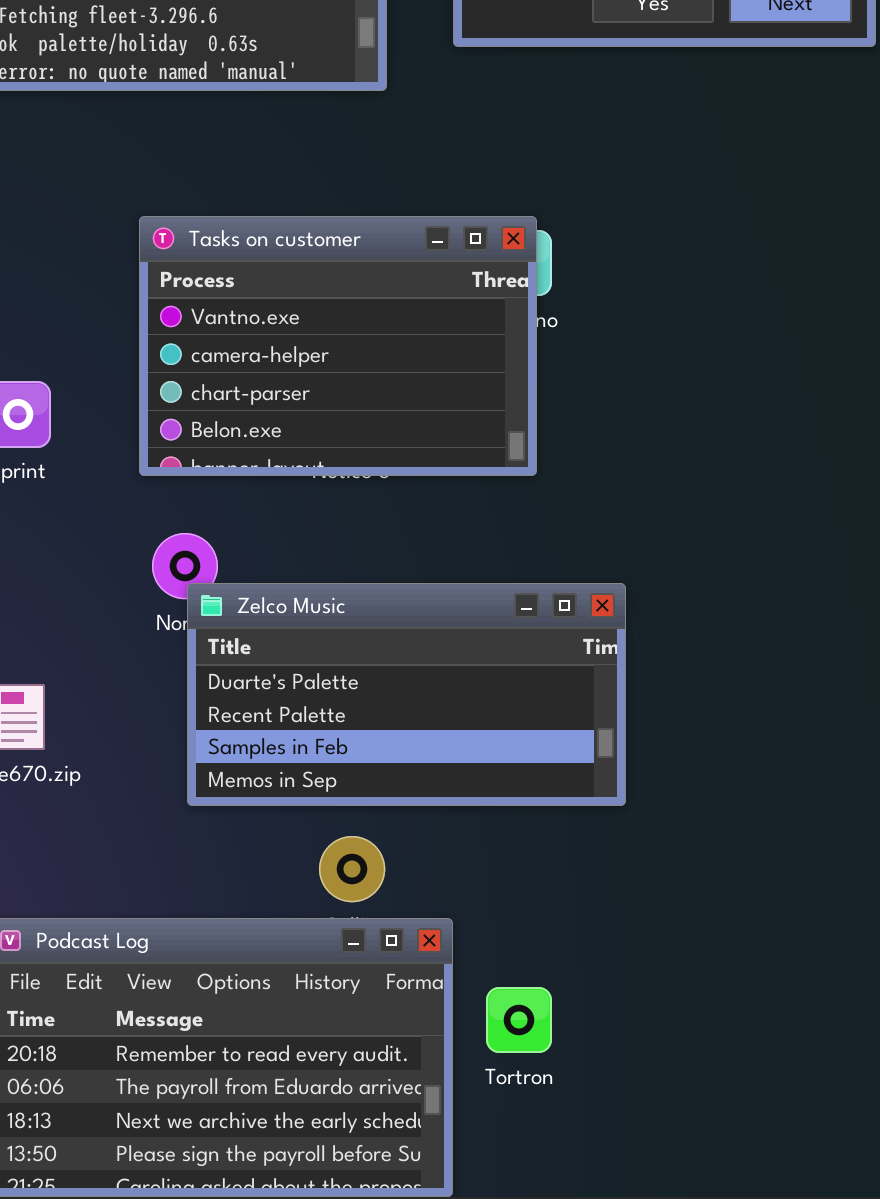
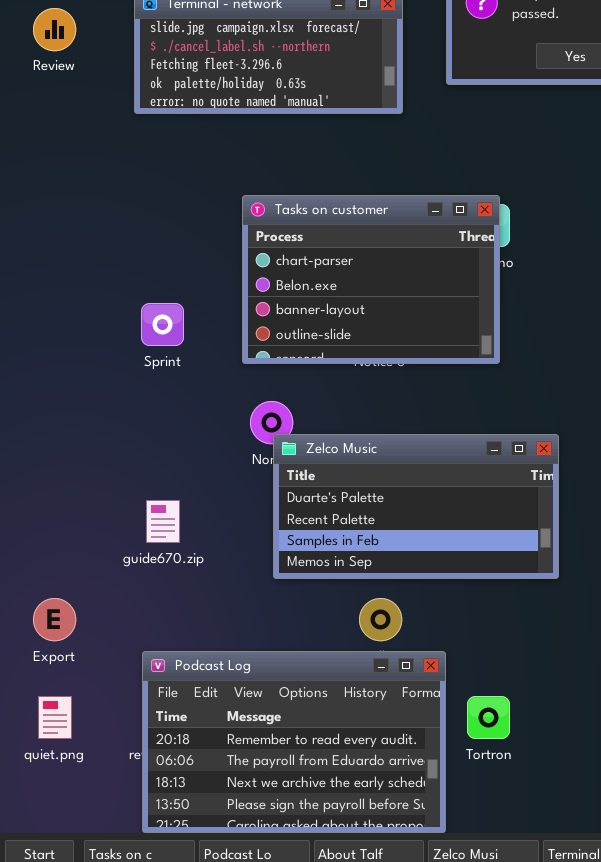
Tasks on customer: [139,216,537,476] -> [242,195,500,364], scrolled down 2 rows

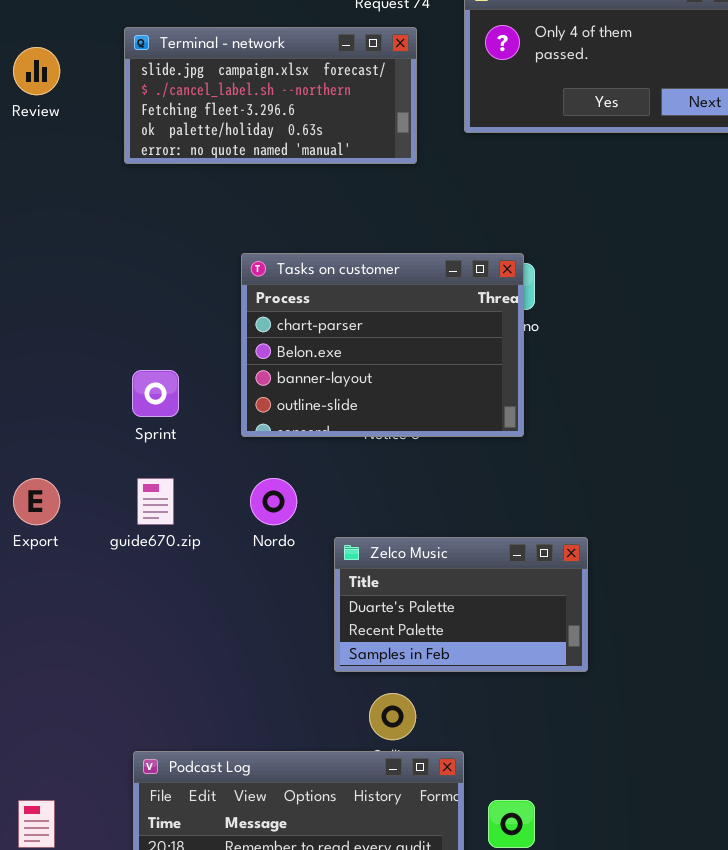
Zelco Music: [273,434,559,579] -> [334,537,588,672], resized
guide670.zip: [146,500,180,543] -> [137,478,174,525], moved
Export: [33,598,76,641] -> [13,478,60,525], moved

